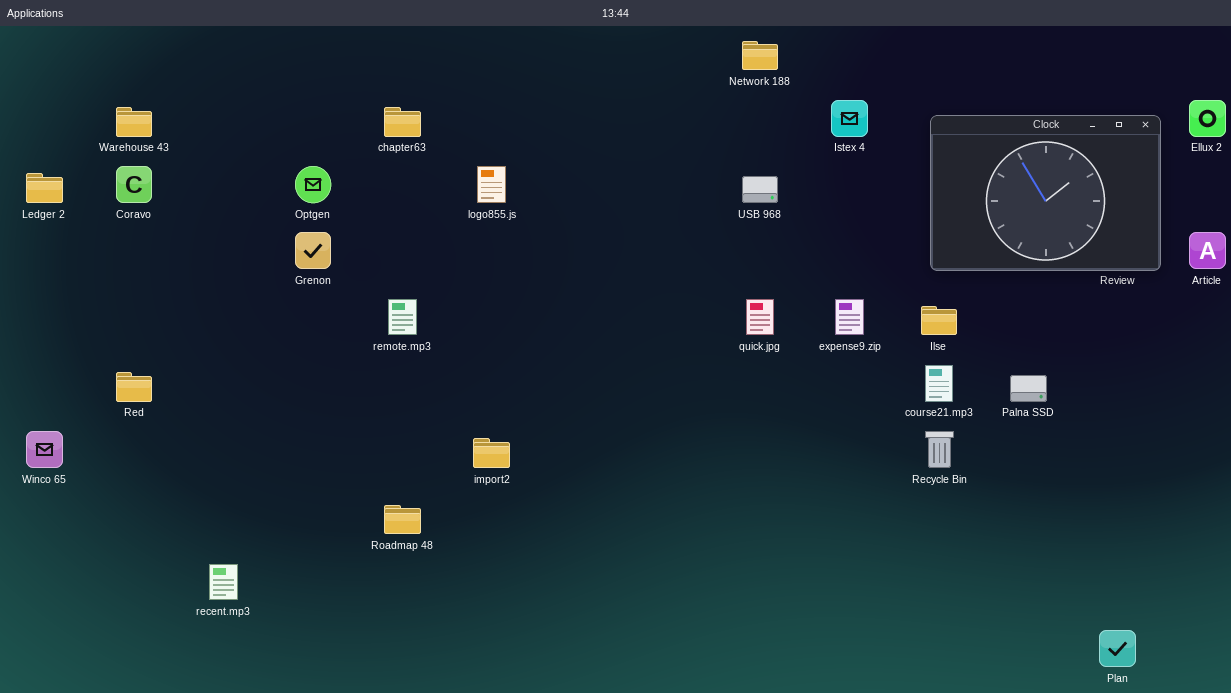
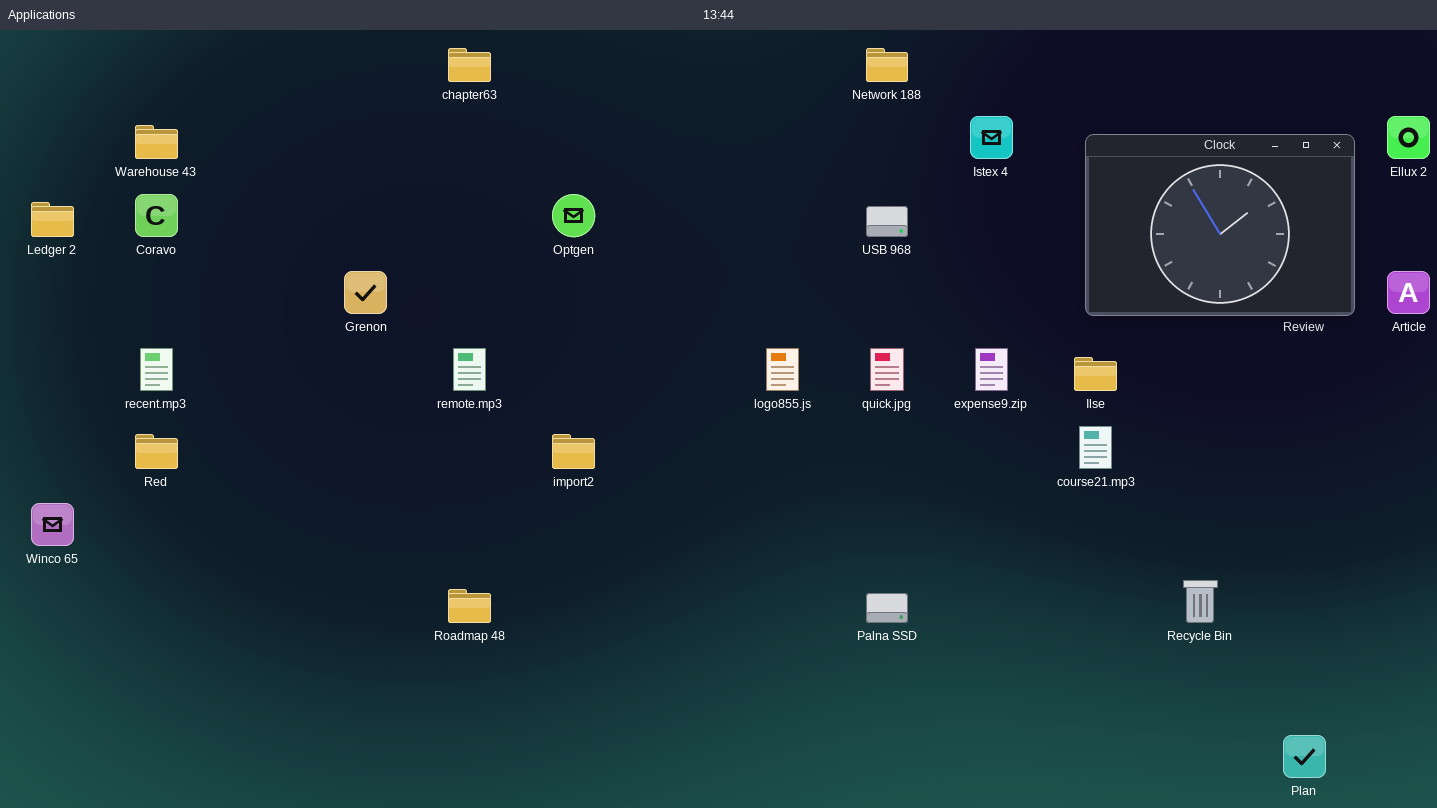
chapter63: [384,107,421,137] -> [448,48,491,82], moved
Optgen: [295,166,331,203] -> [552,194,595,237], moved
logo855.js: [477,166,506,203] -> [766,348,799,391], moved
Palna SSD: [1010,375,1047,402] -> [866,593,908,623], moved
Recycle Bin: [925,431,954,468] -> [1183,580,1218,623], moved
import2: [473,438,510,468] -> [552,434,595,469], moved
recent.mp3: [209,564,238,600] -> [140,348,173,391], moved

